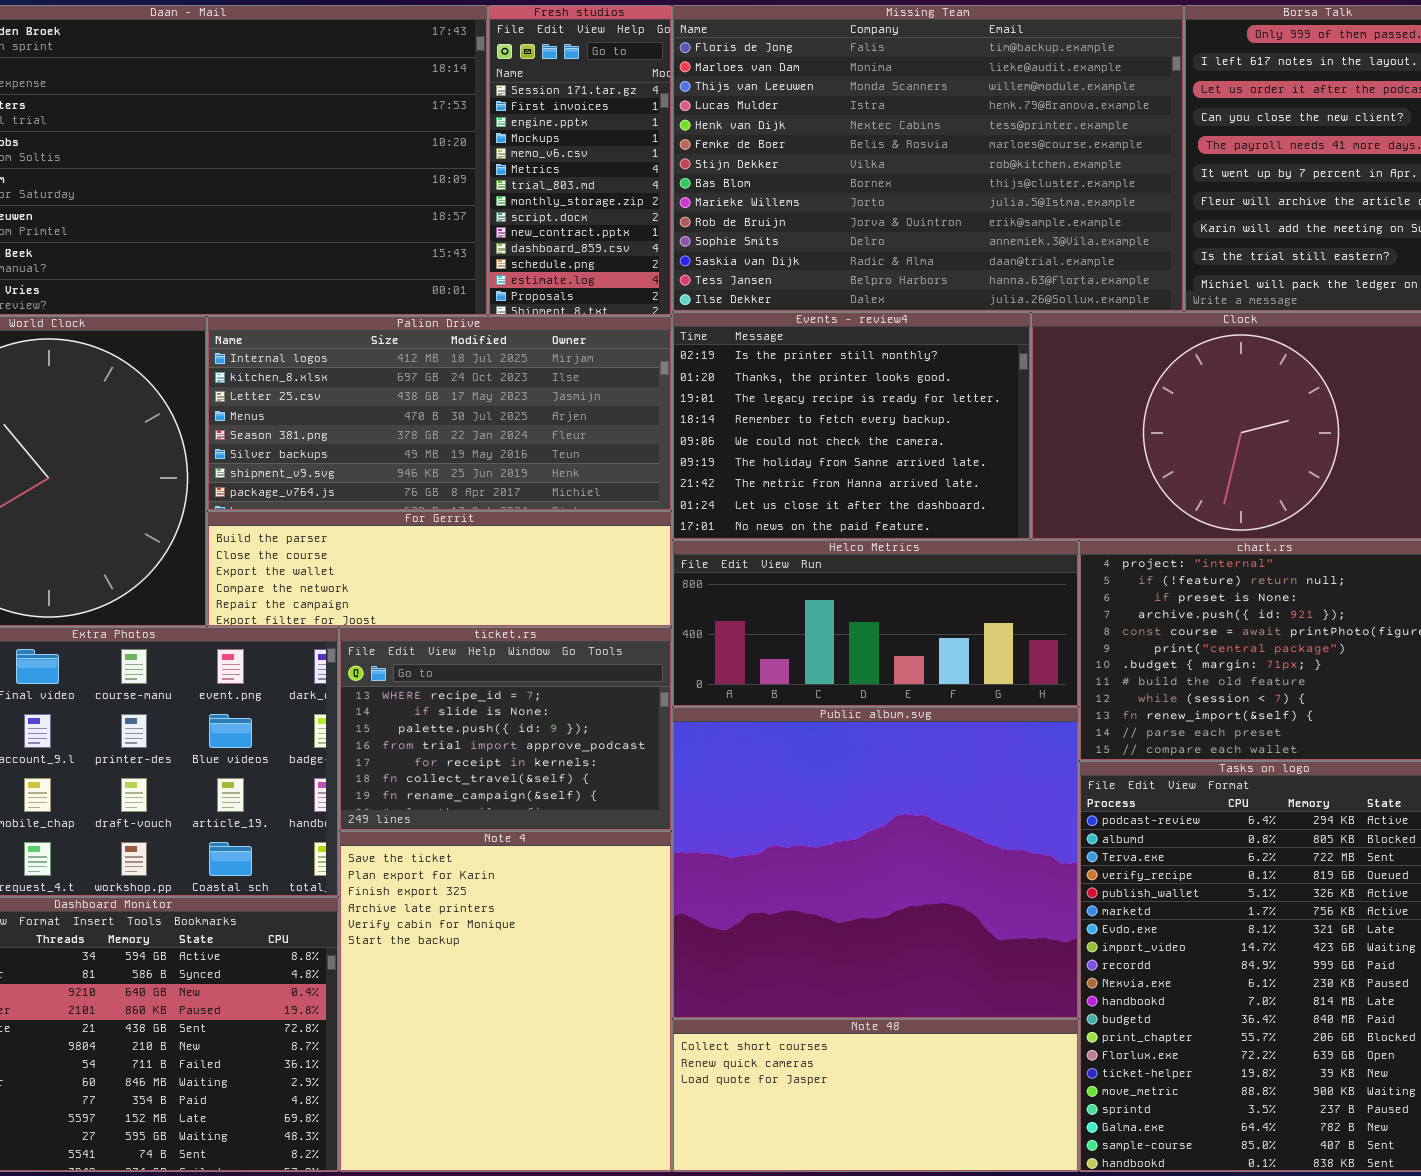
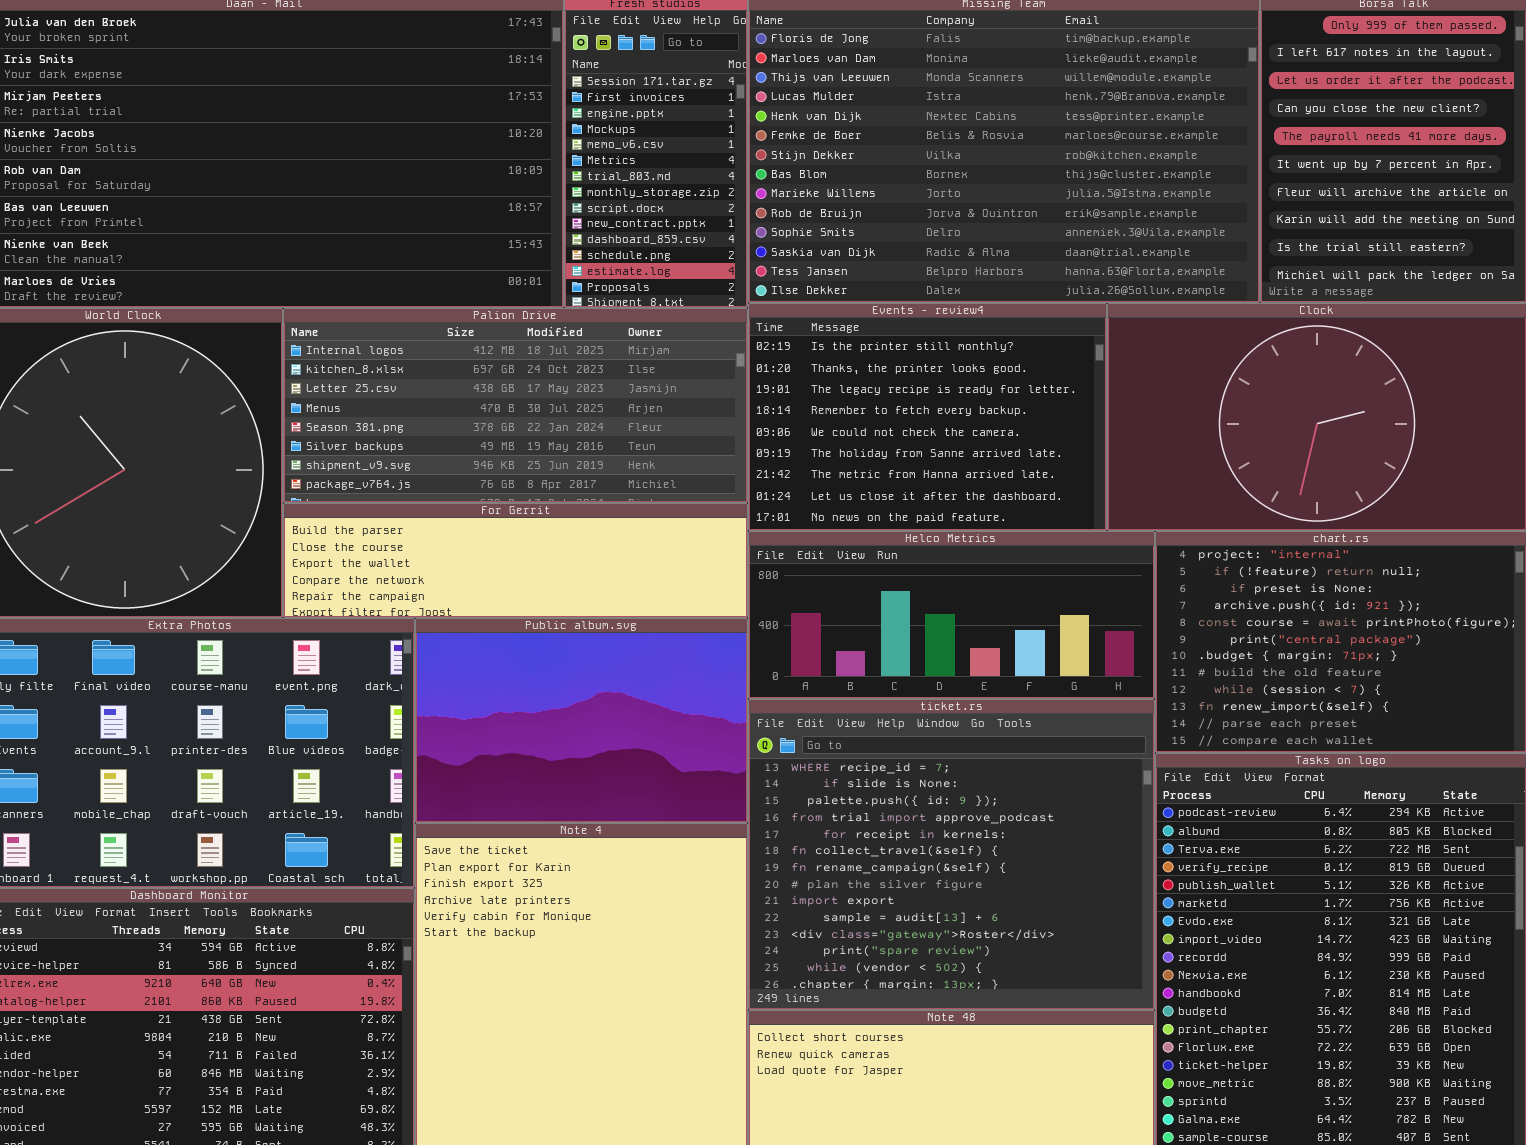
ticket.rs: [339,627,672,831] -> [748,699,1155,1010], moved, resized
Public album.svg: [672,707,1079,1019] -> [415,618,748,823], moved, resized

